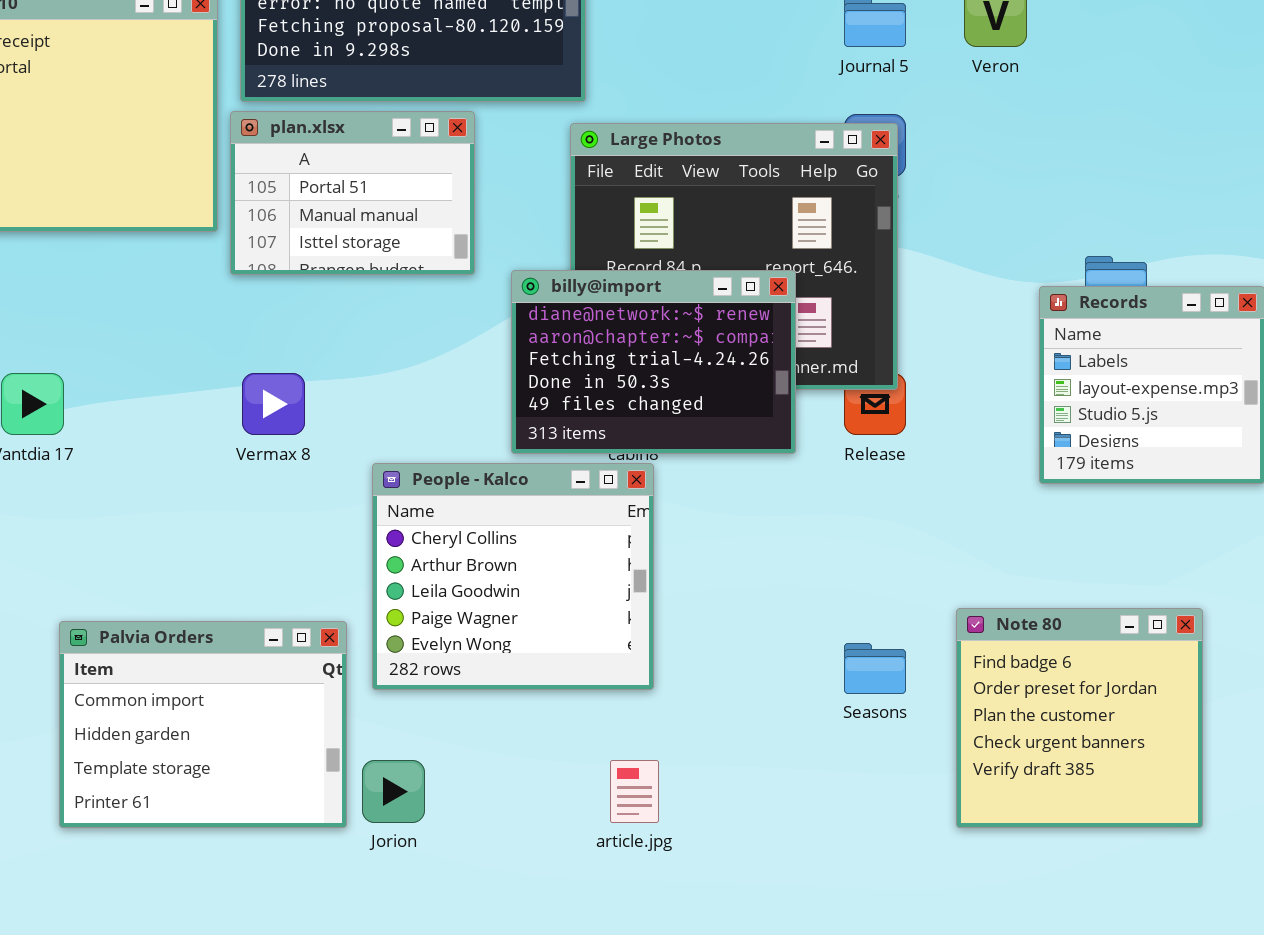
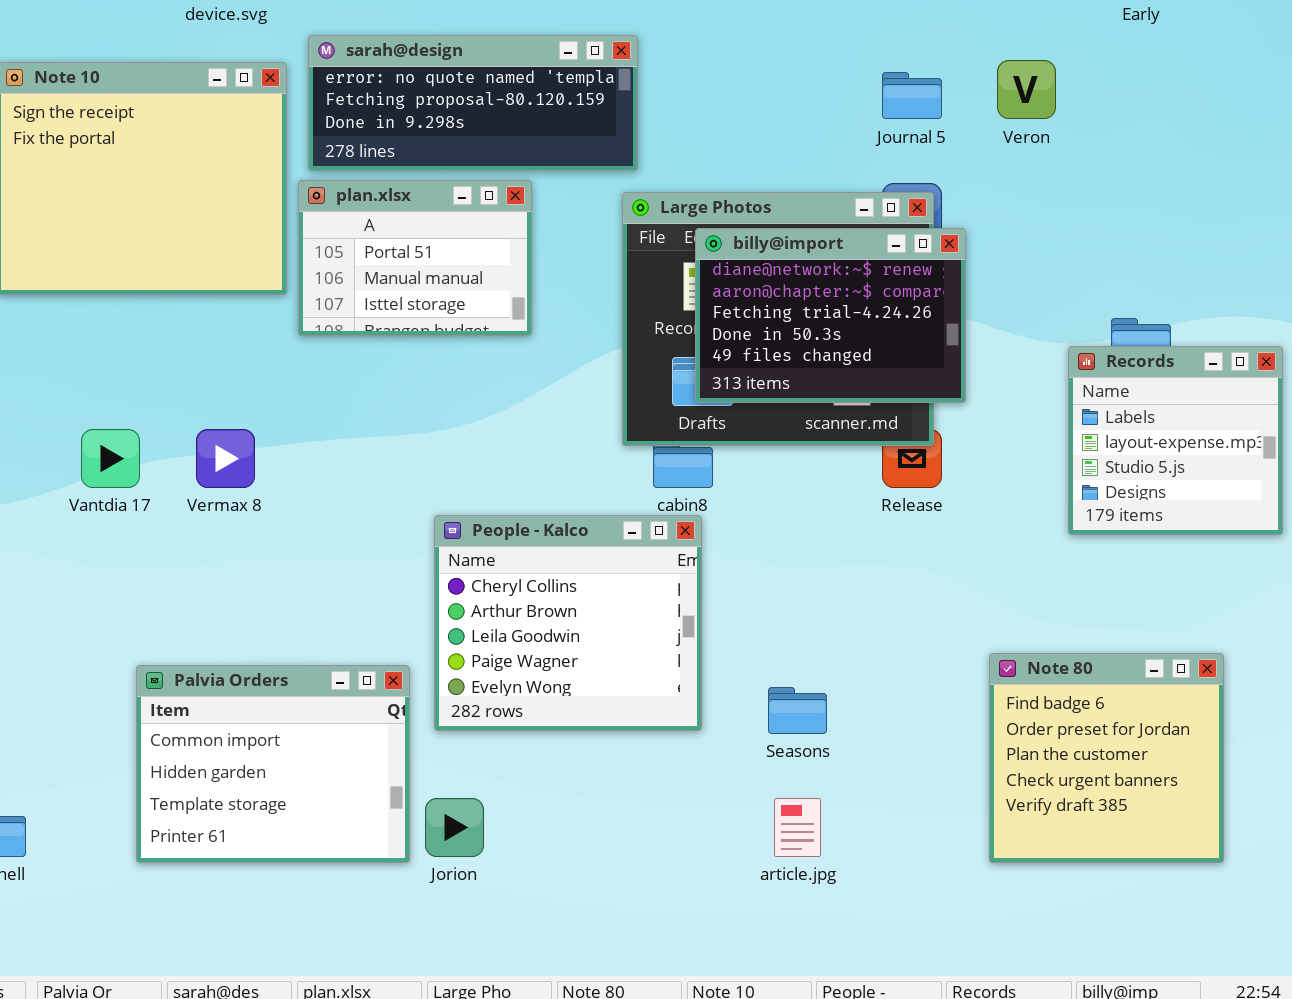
billy@import: [511,270,796,454] -> [695,228,966,403], moved
Vermax 8: [242,373,305,435] -> [196,429,255,488], moved
Seasons: [844,643,906,694] -> [768,687,827,734], moved
article.jpg: [610,760,659,823] -> [774,798,821,857], moved

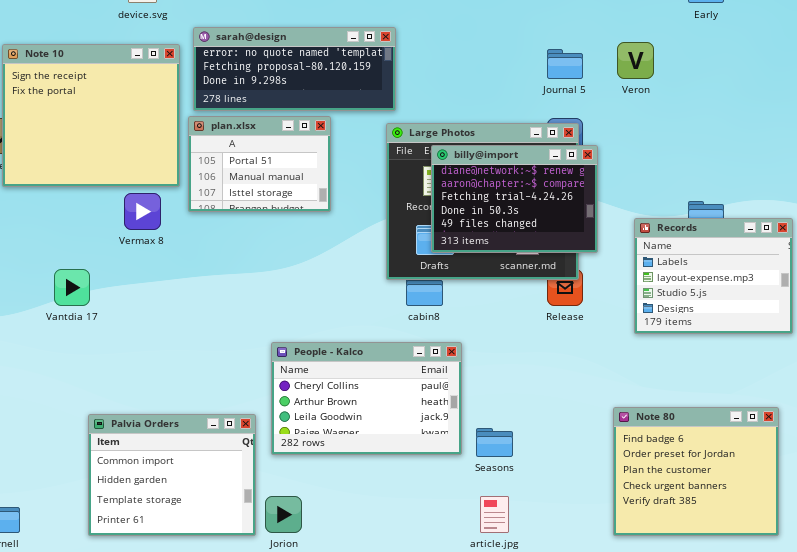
Records: [1068,346,1283,535] -> [634,218,793,334], resized
Vermax 8: [196,429,255,488] -> [124,193,161,230], moved
People - Kalco: [434,515,702,731] -> [271,342,462,455], resized
Note 80: [989,653,1224,863] -> [613,407,779,536], resized

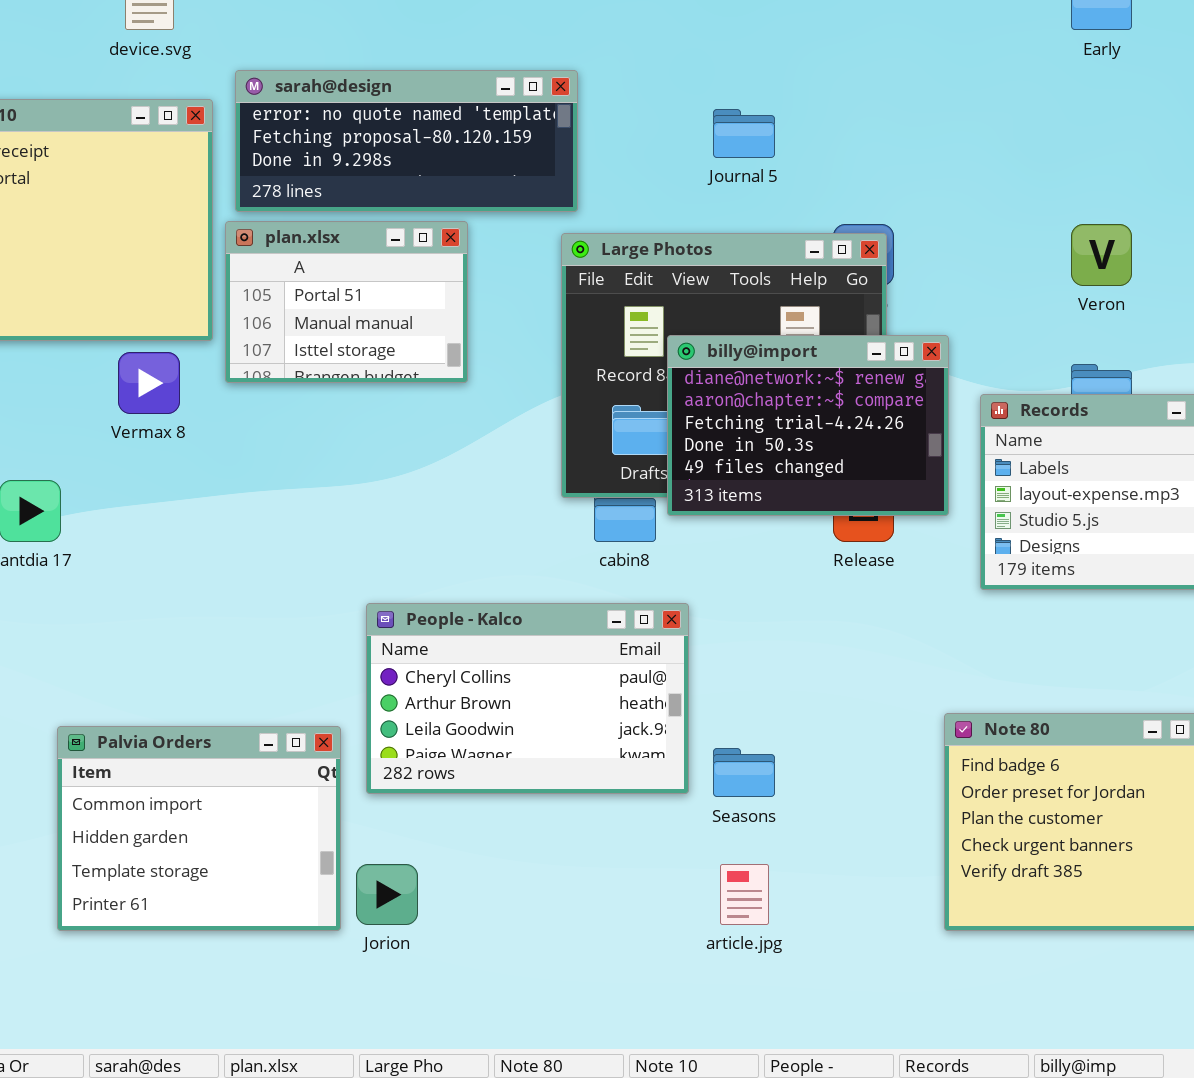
Veron: [617,42,654,79] -> [1071,224,1132,286], moved
Journal 5: [547,49,583,79] -> [713,109,775,158], moved
billy@import: [431,145,598,253] -> [667,335,949,516], moved

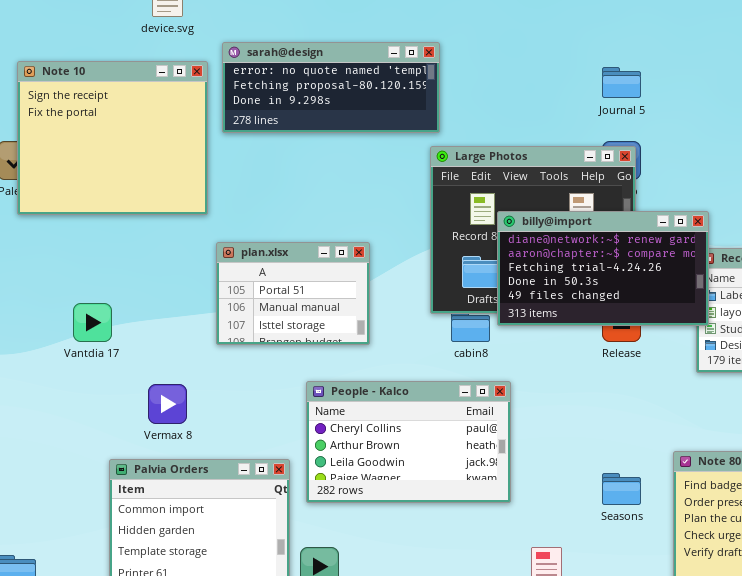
Journal 5: [713,109,775,158] -> [602,67,641,98], moved
plan.xlsx: [225,221,468,383] -> [216,242,370,345], moved
billy@import: [667,335,949,516] -> [497,211,709,326], resized
Vermax 8: [118,352,180,414] -> [148,384,187,424], moved
Seasons: [713,748,775,797] -> [602,473,641,505], moved

